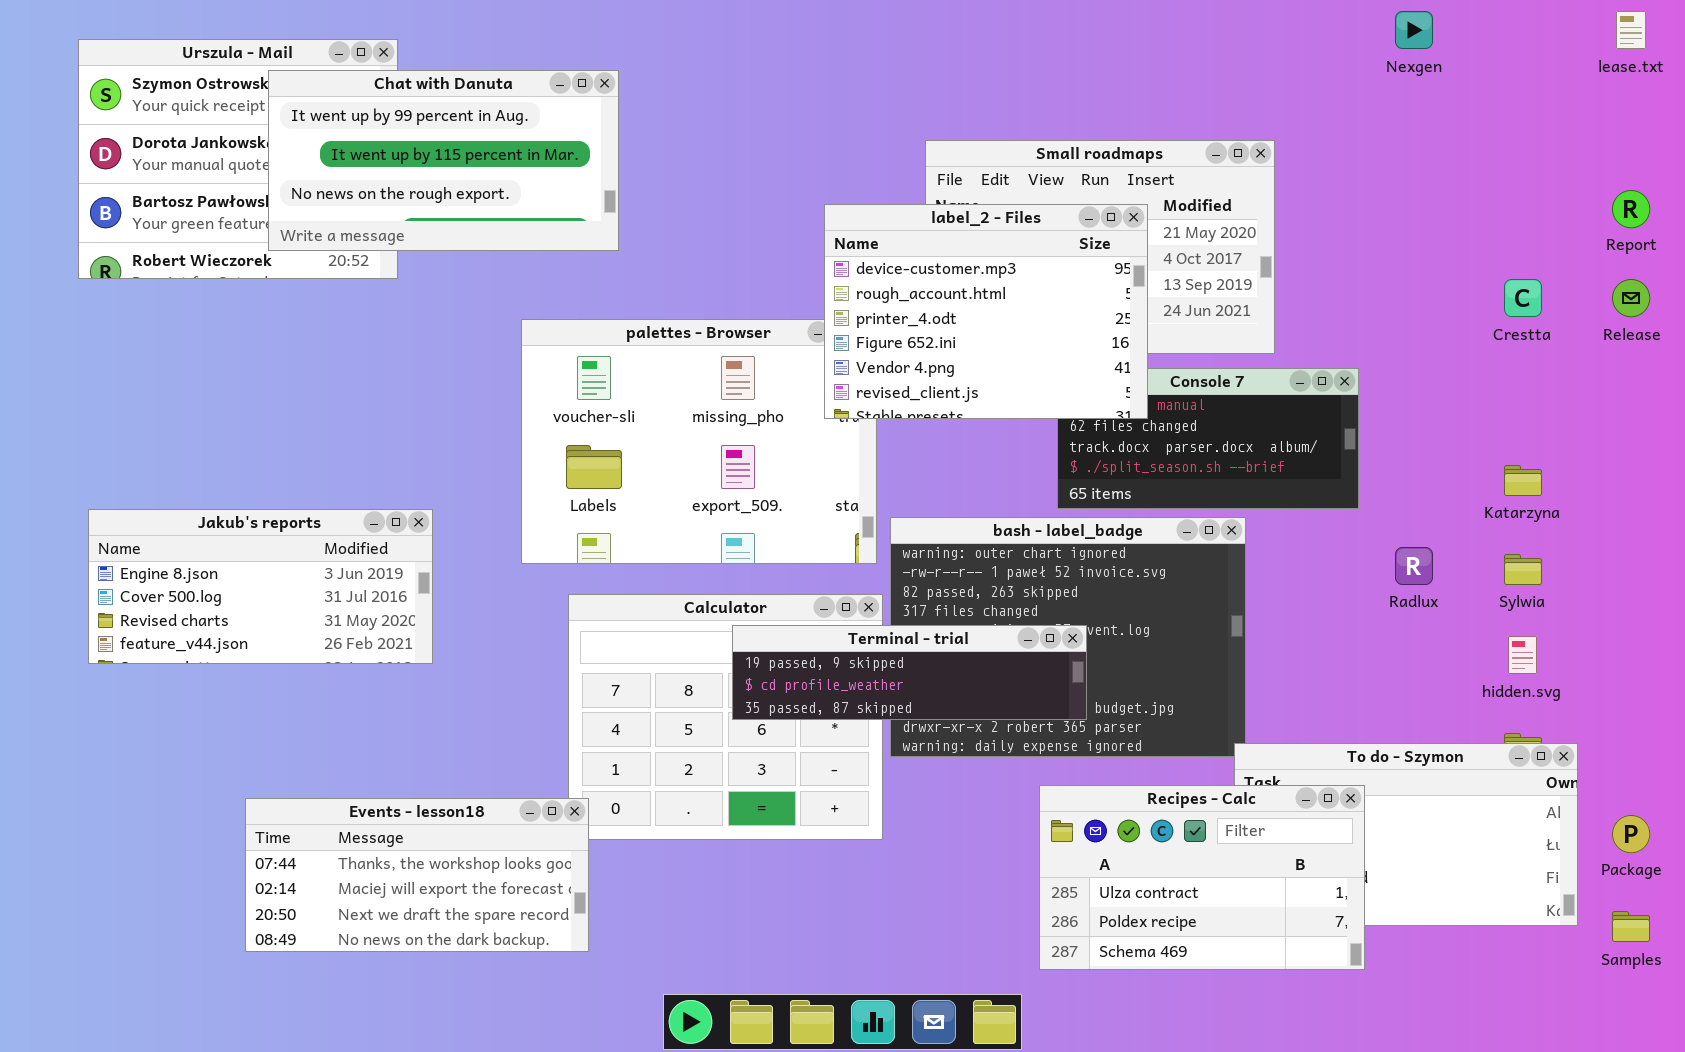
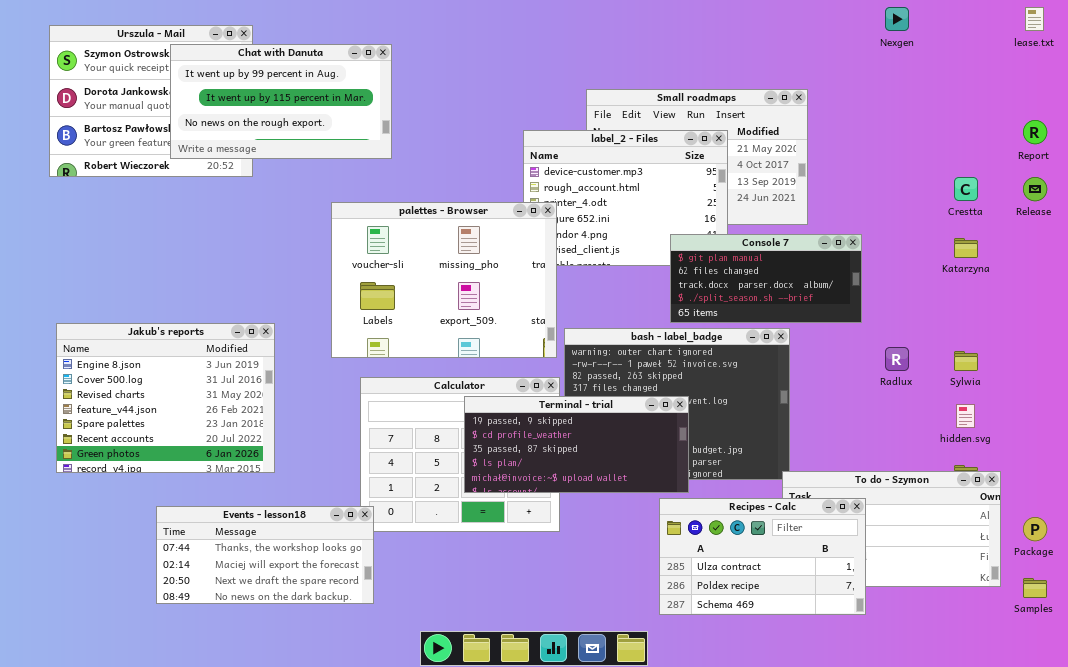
palettes - Browser: [521,319,877,564] -> [331,202,557,358], raised
Console 7: [1057,368,1359,509] -> [670,234,862,323], raised
Katarzyna: [1504,465,1542,496] -> [954,238,978,258], moved
Jakub's reports: [88,509,433,664] -> [56,323,275,473], resized
Terminal - trial: [732,625,1087,720] -> [464,396,689,493], resized

